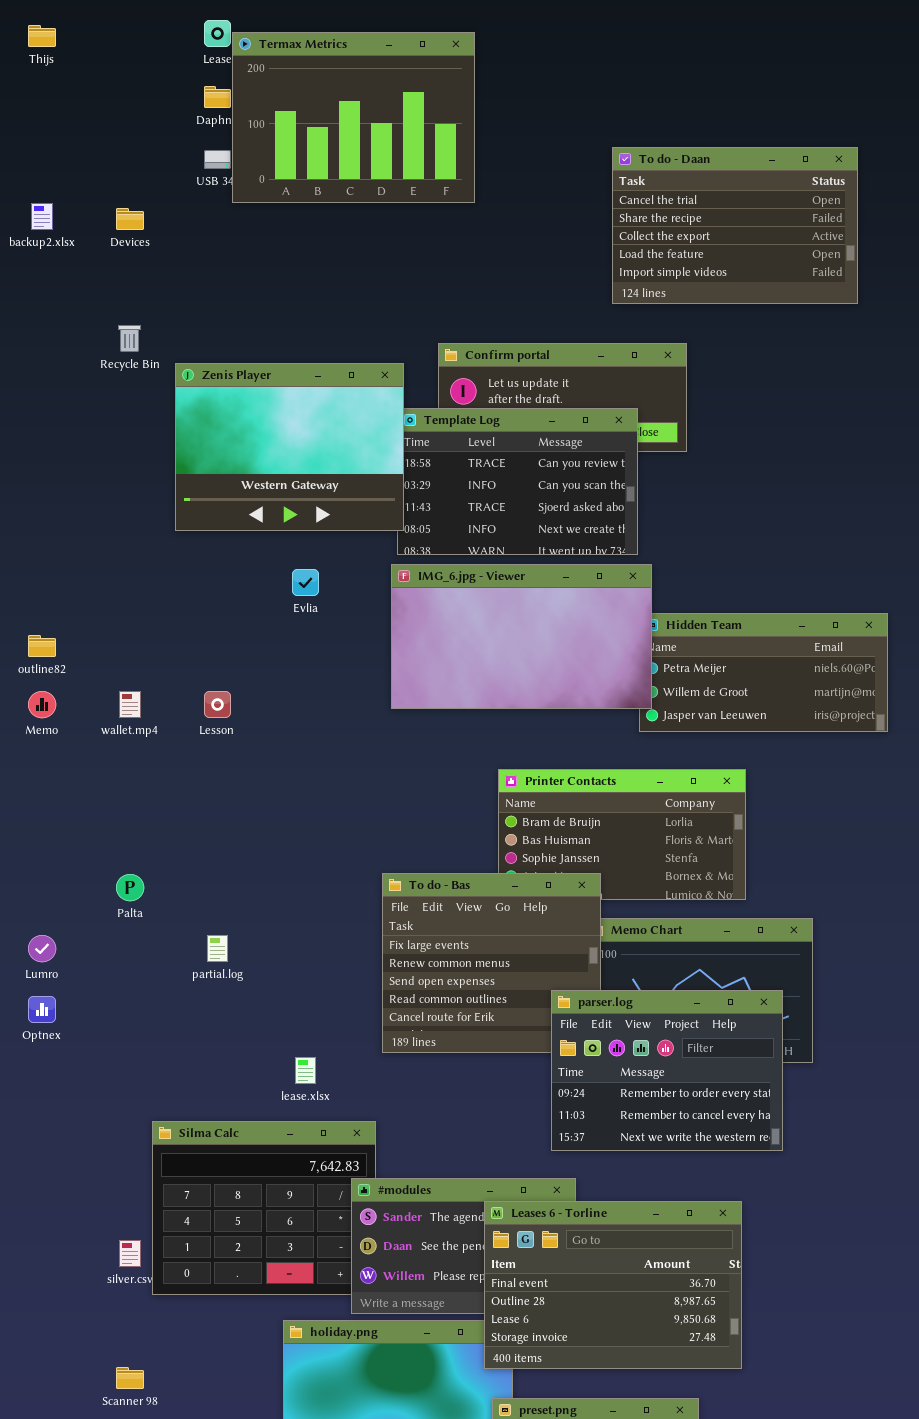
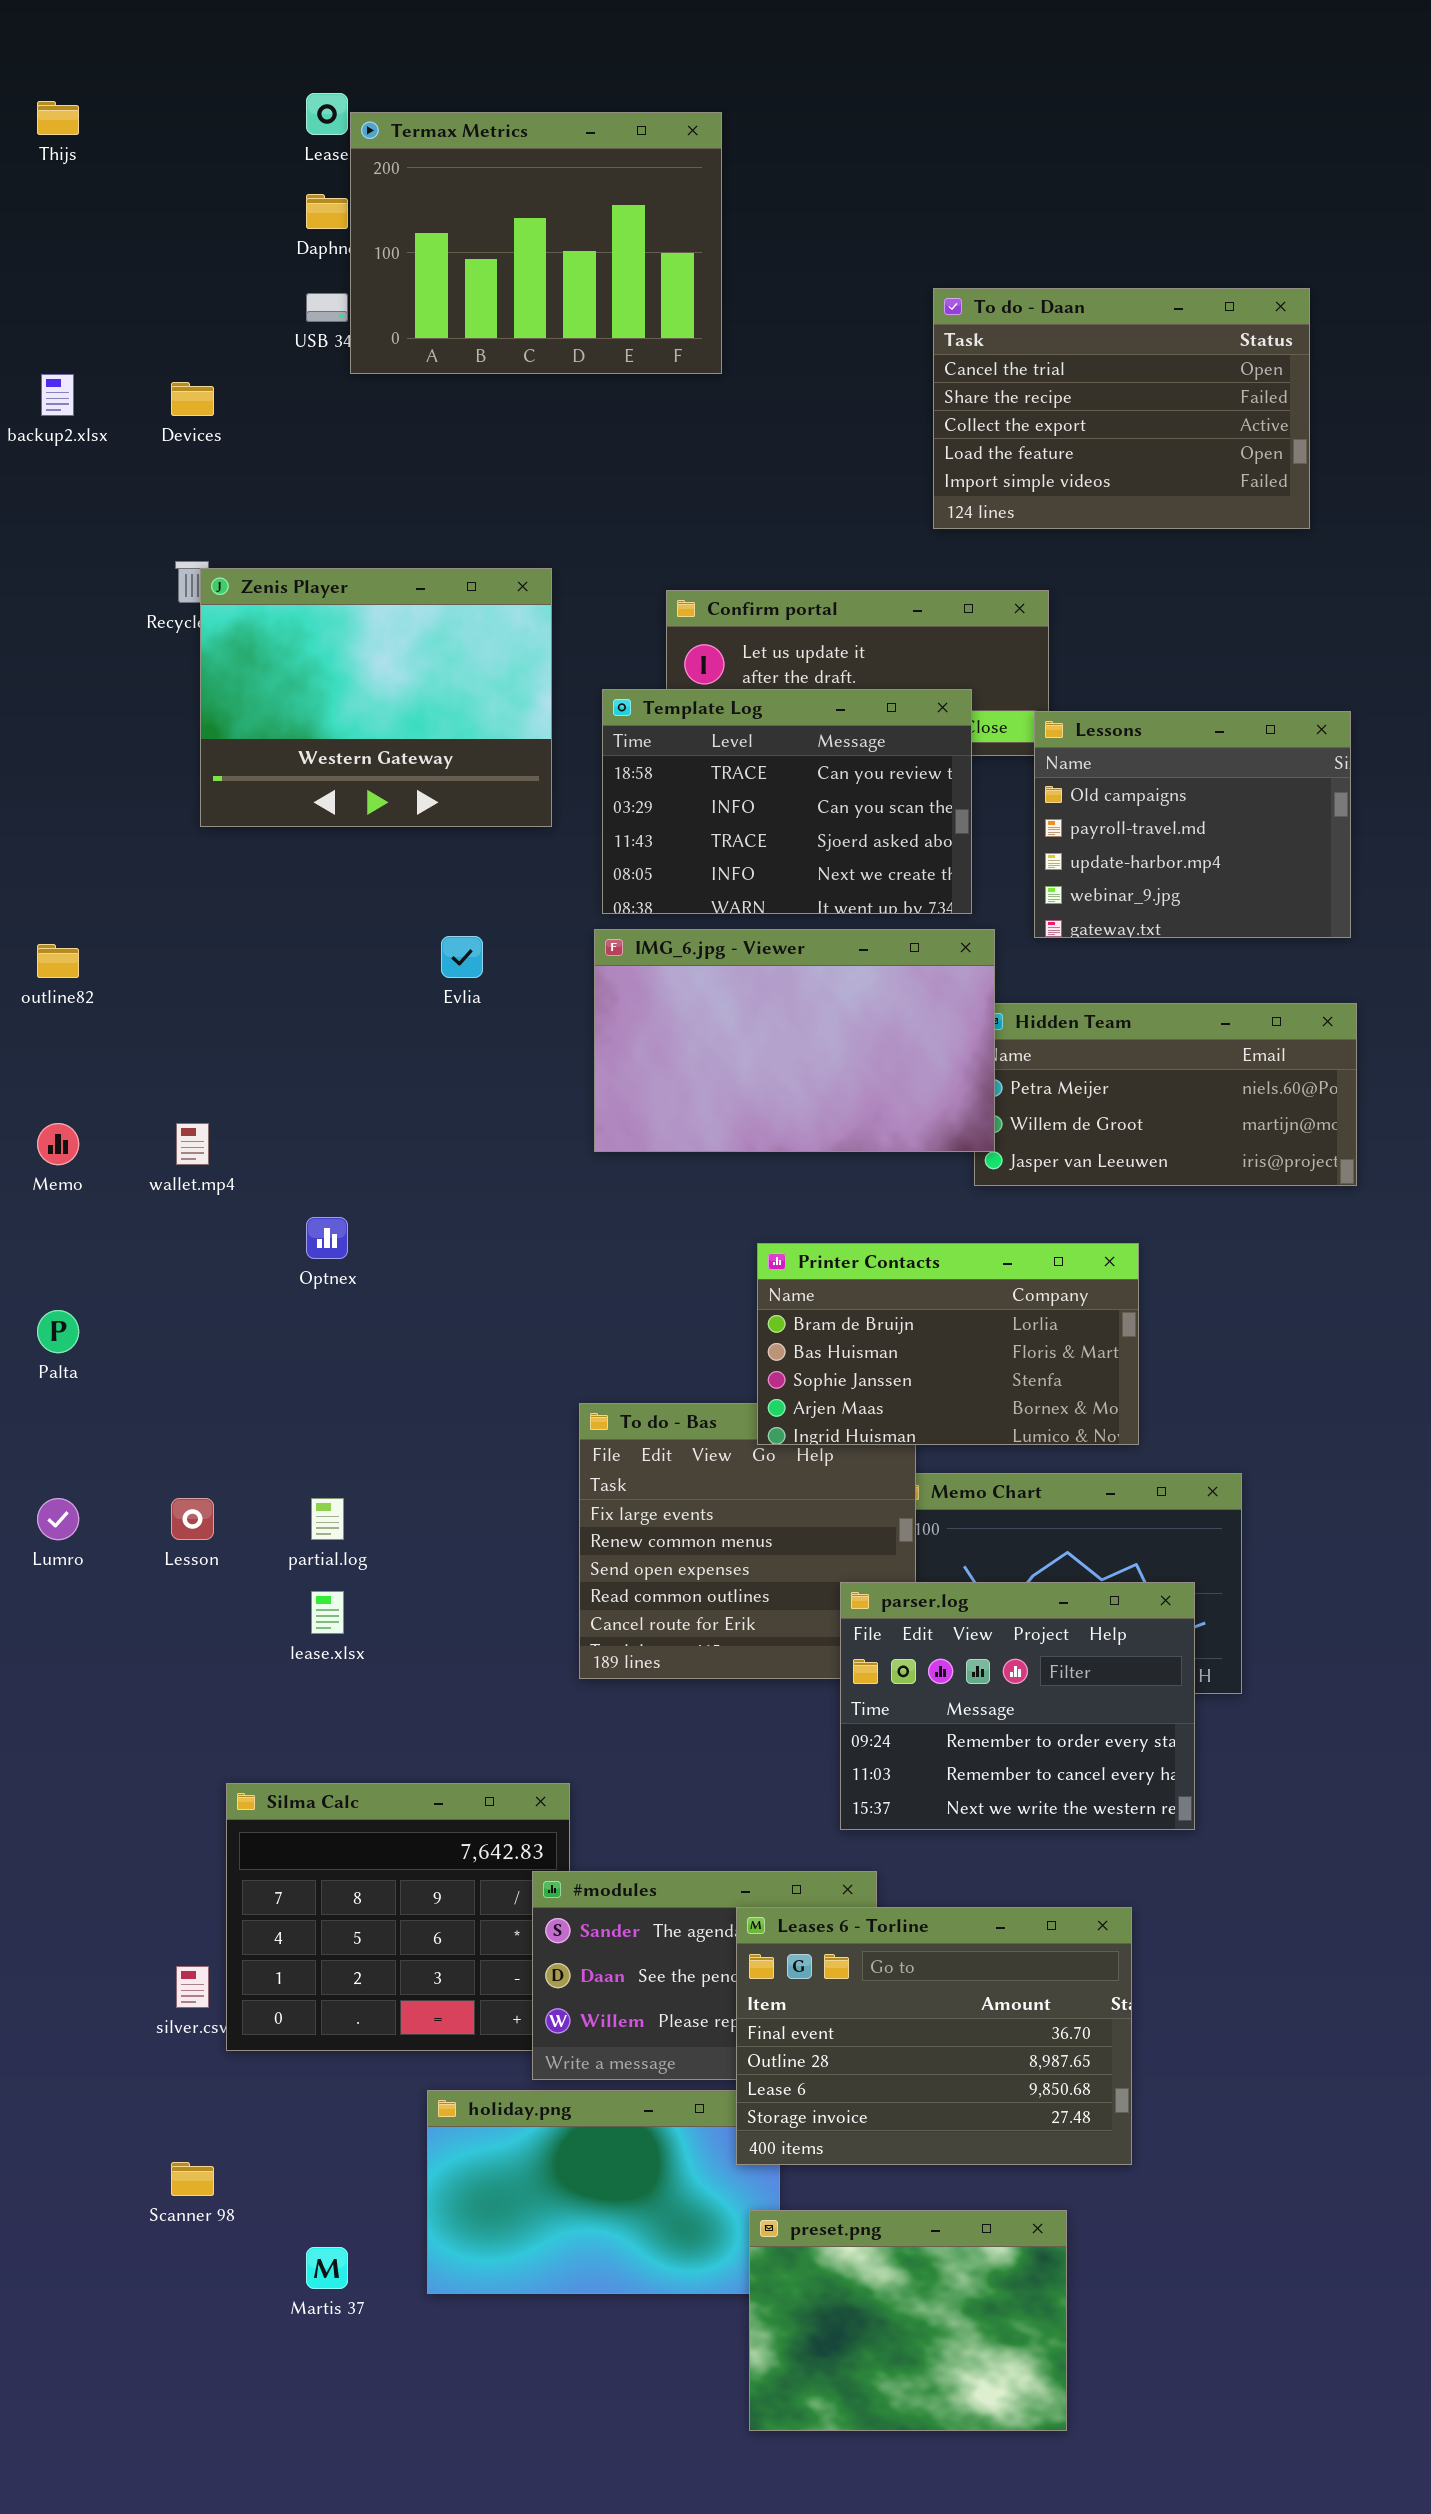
Zenis Player: [175,363,404,531] -> [200,568,552,827], moved
Lessons: none -> [1034,711,1351,938], opened
outline82: [28,635,56,657] -> [37,944,79,978], moved
Lesson: [204,691,231,718] -> [171,1498,214,1540], moved
Printer Contacts: [498,769,746,900] -> [757,1243,1139,1445], raised
Palta: [116,874,144,901] -> [37,1310,79,1353], moved
Optnex: [28,996,56,1023] -> [306,1217,348,1259], moved
lease.xlsx: [295,1057,316,1084] -> [311,1591,344,1634], moved

